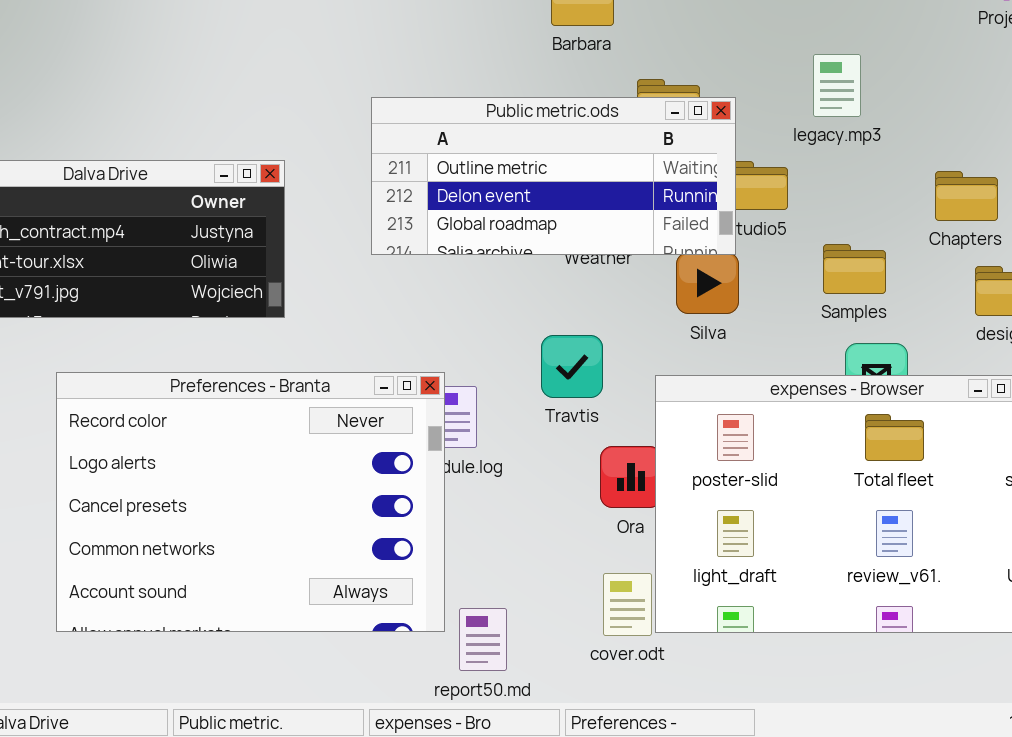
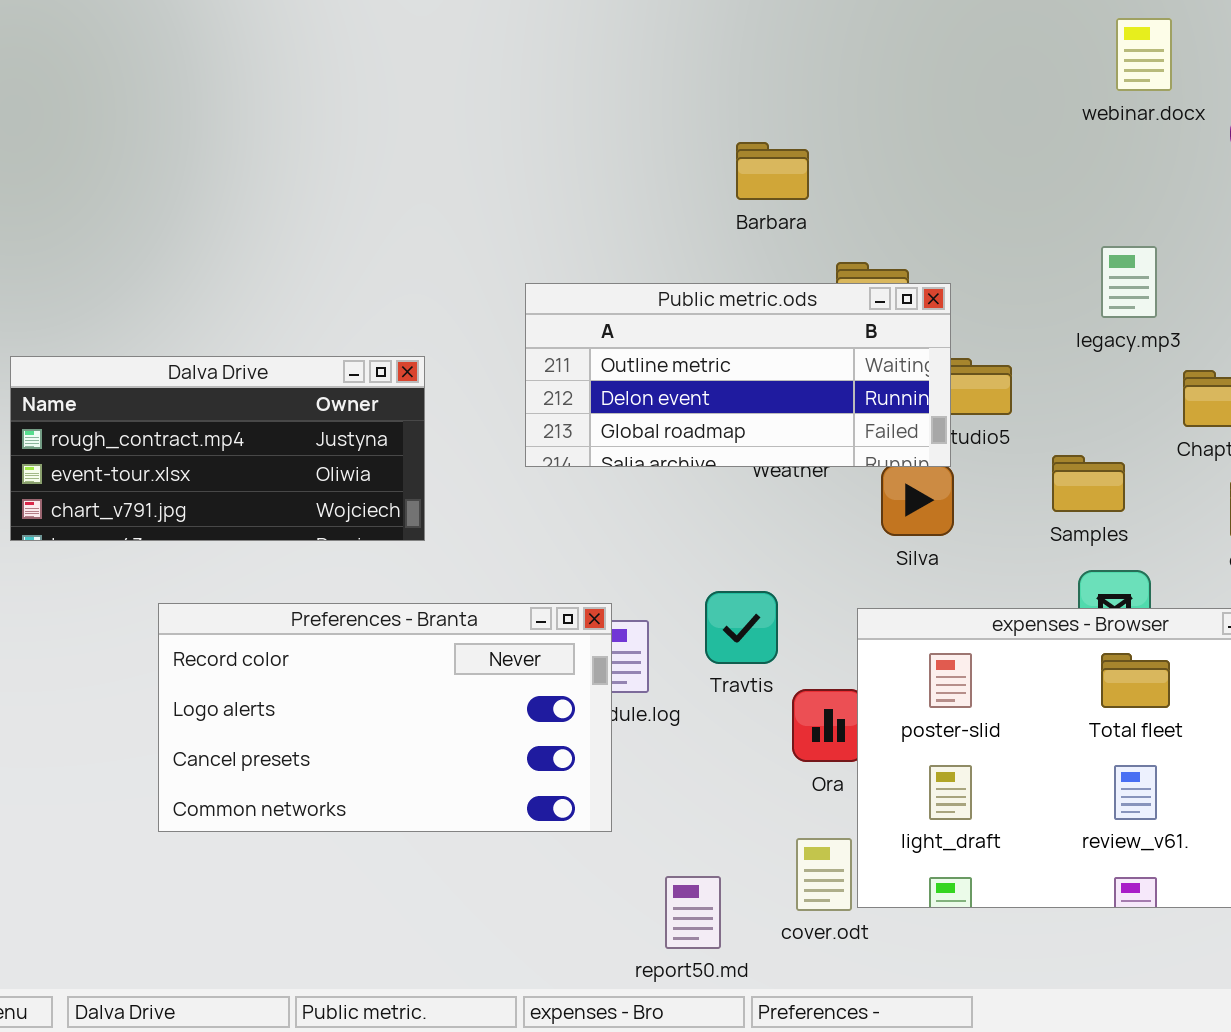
legacy.mp3: [813,54,861,117] -> [1101,246,1157,318], moved
Travtis: [541,335,603,398] -> [705,591,778,664], moved
Preferences - Branta: [56,372,445,632] -> [158,603,612,832], resized
report50.md: [459,608,507,671] -> [665,876,721,949], moved

